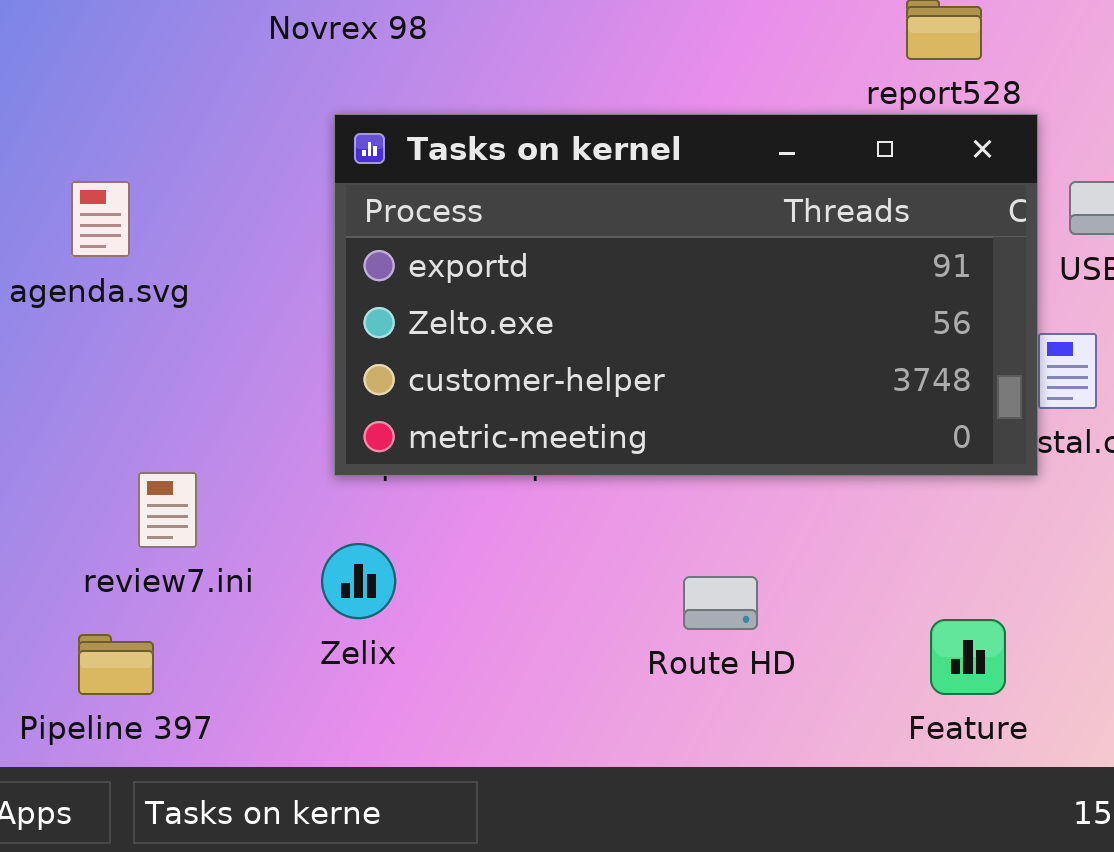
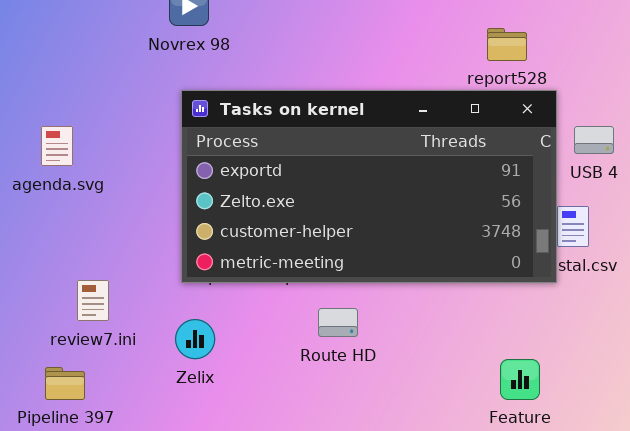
Route HD: [683,576,758,630] -> [318,308,358,337], moved

